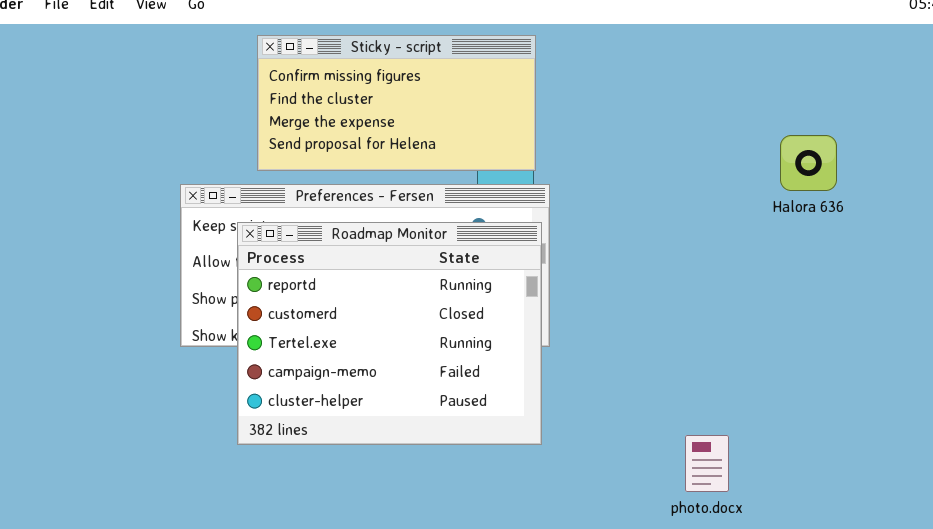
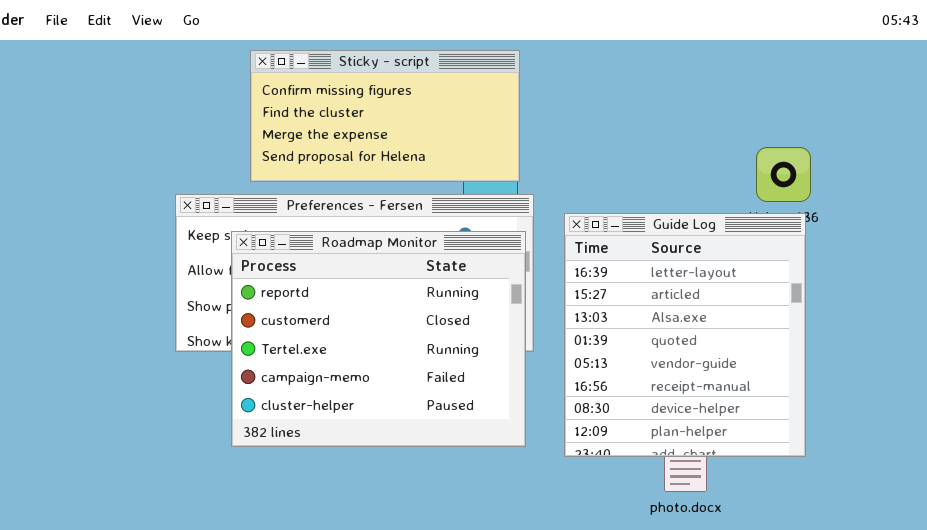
Guide Log: none -> [564,213,806,457], opened

